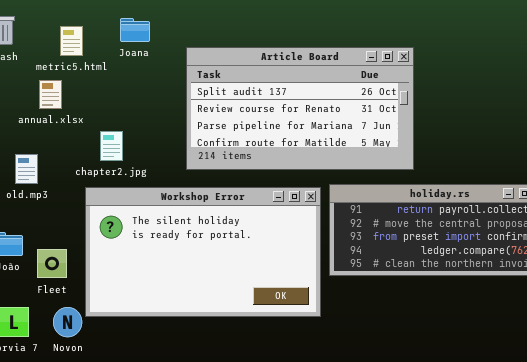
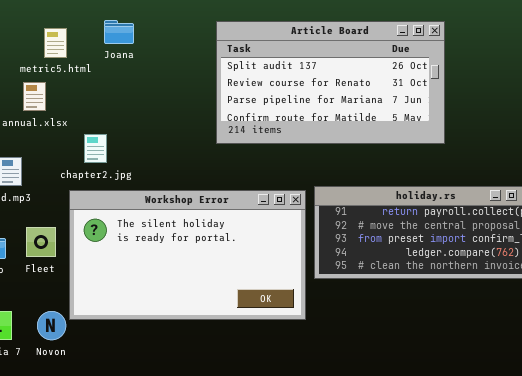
Article Board: [186,47,414,170] -> [216,21,445,144], moved
Fleet: [37,249,67,278] -> [26,227,56,257], moved

